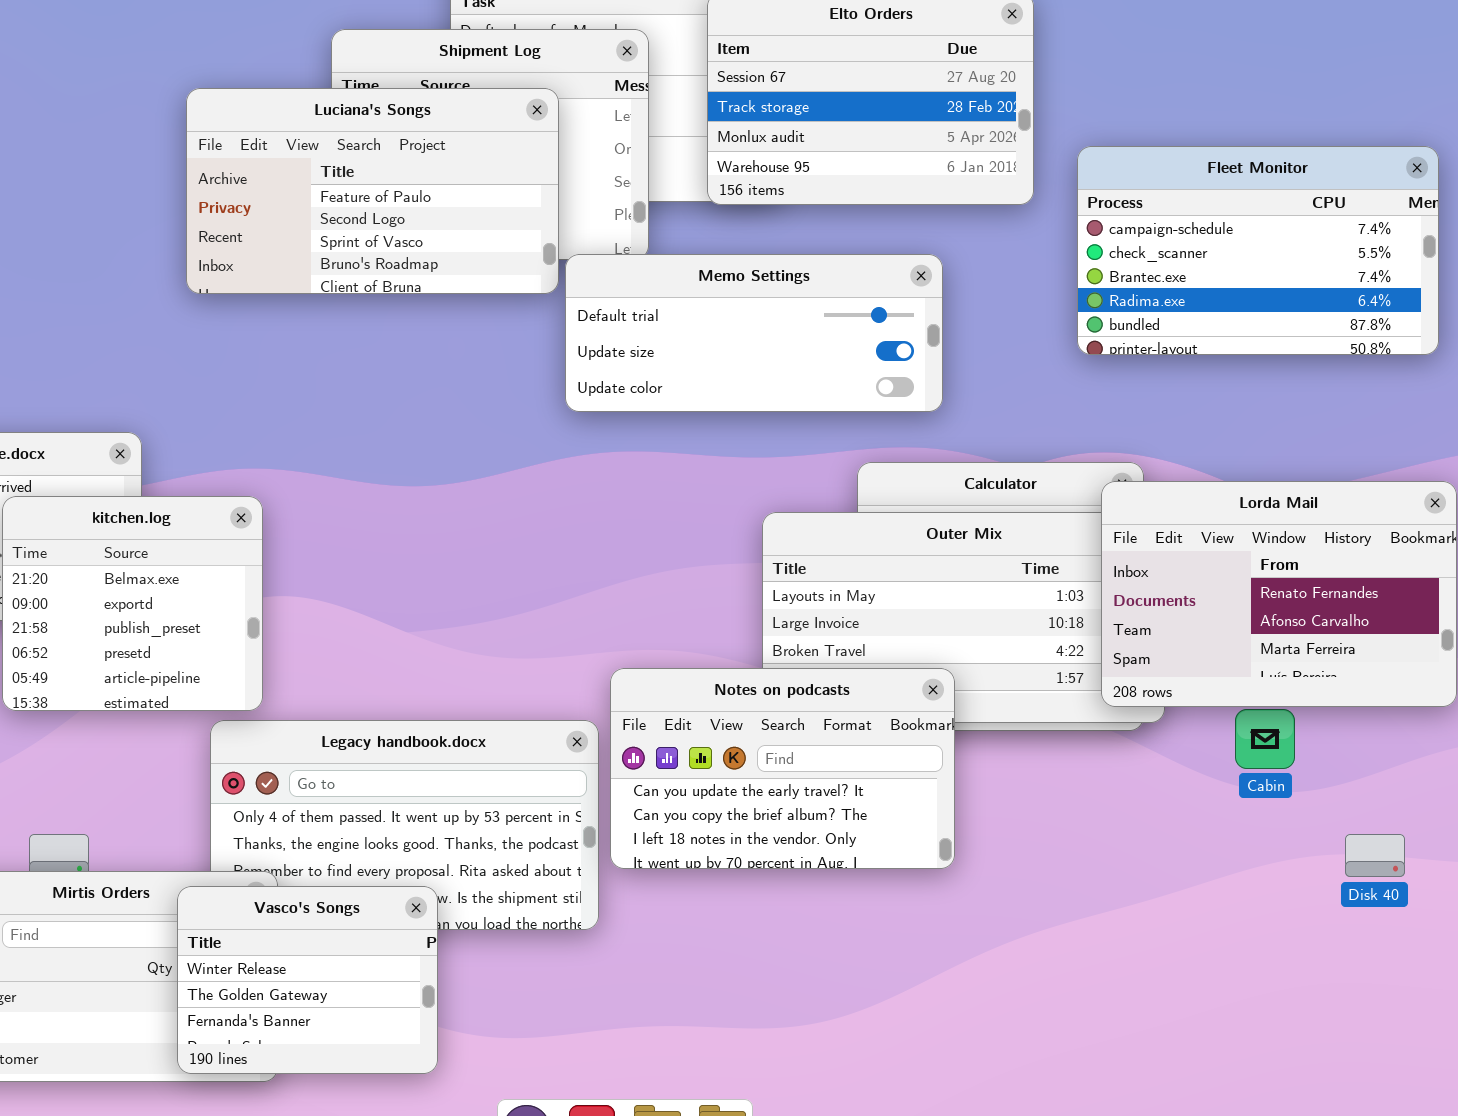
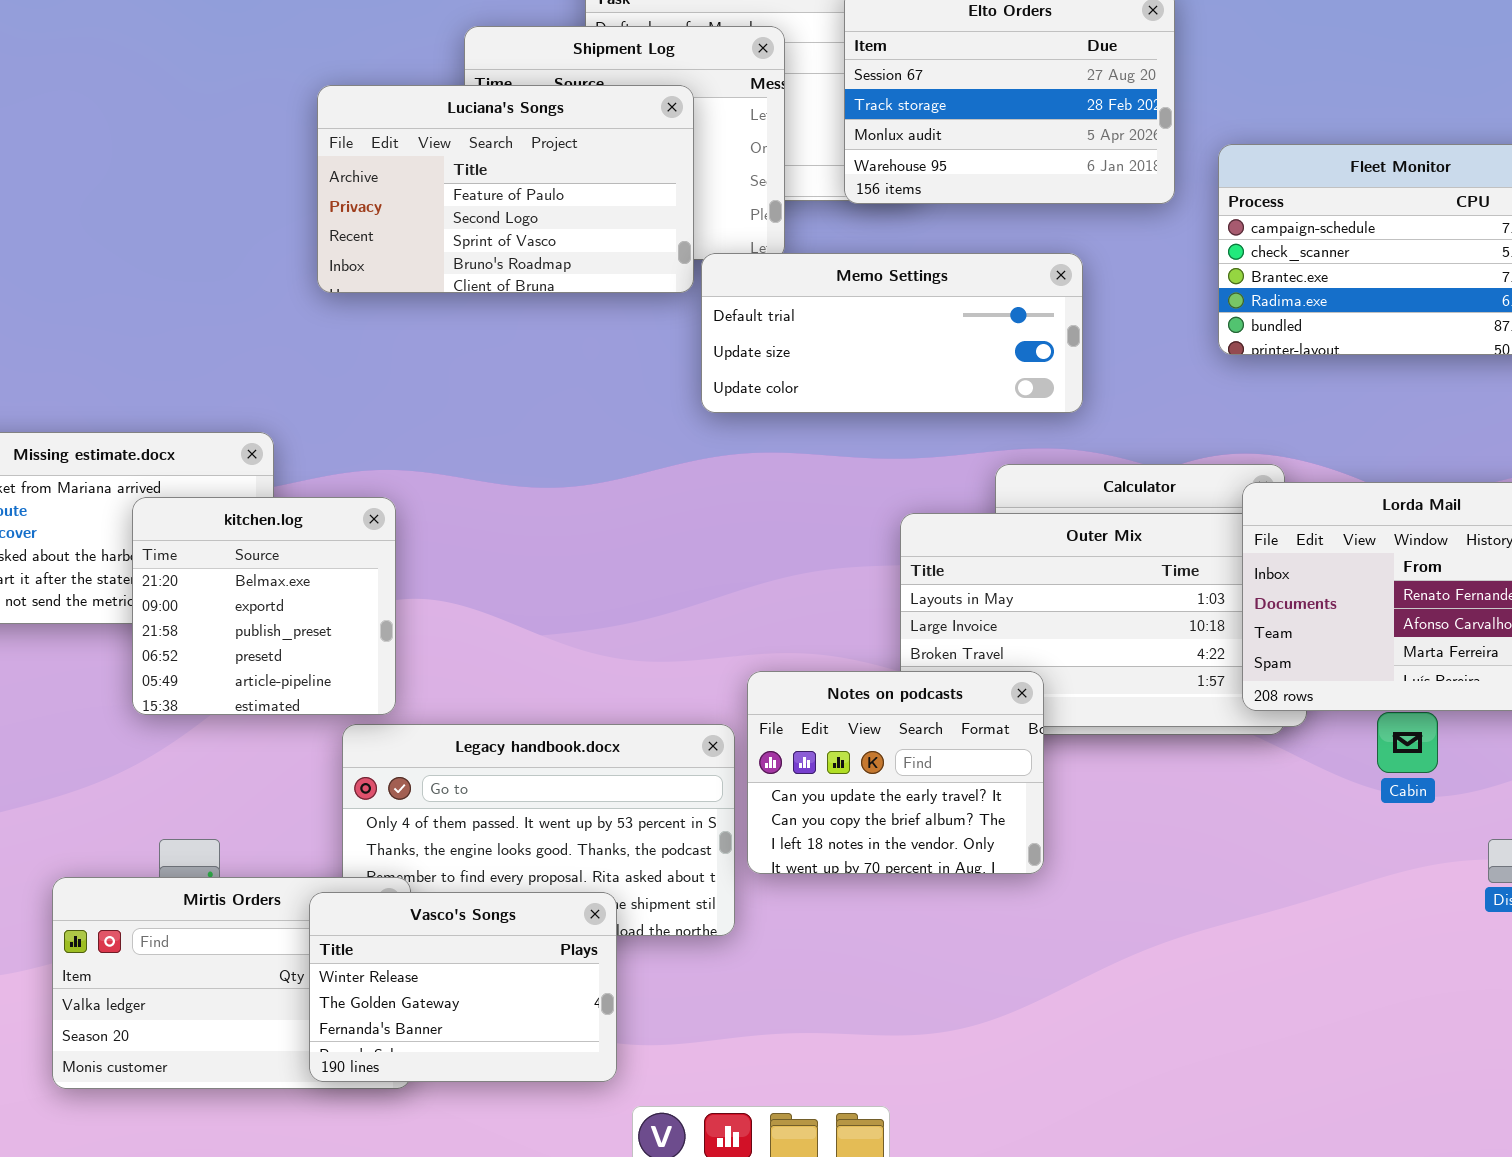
Notes on podcasts: [610,668,955,869] -> [747,671,1044,874], resized
Vasco's Songs: [177,886,438,1074] -> [309,892,617,1082], resized

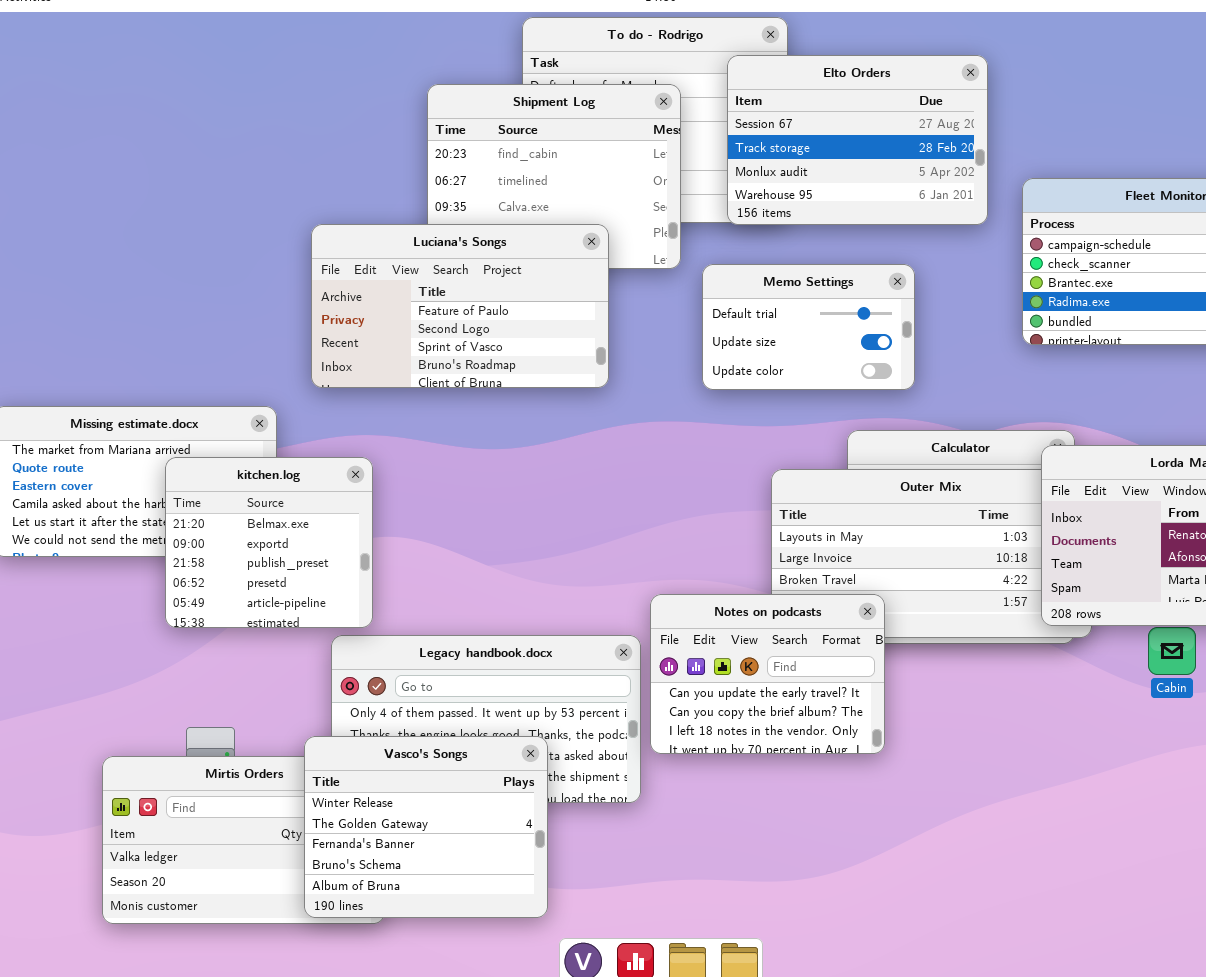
Luciana's Songs: [317,85,694,293] -> [311,224,609,388], moved
Memo Settings: [701,253,1083,413] -> [702,264,915,390], resized
Vasco's Songs: [309,892,617,1082] -> [304,736,548,918], resized

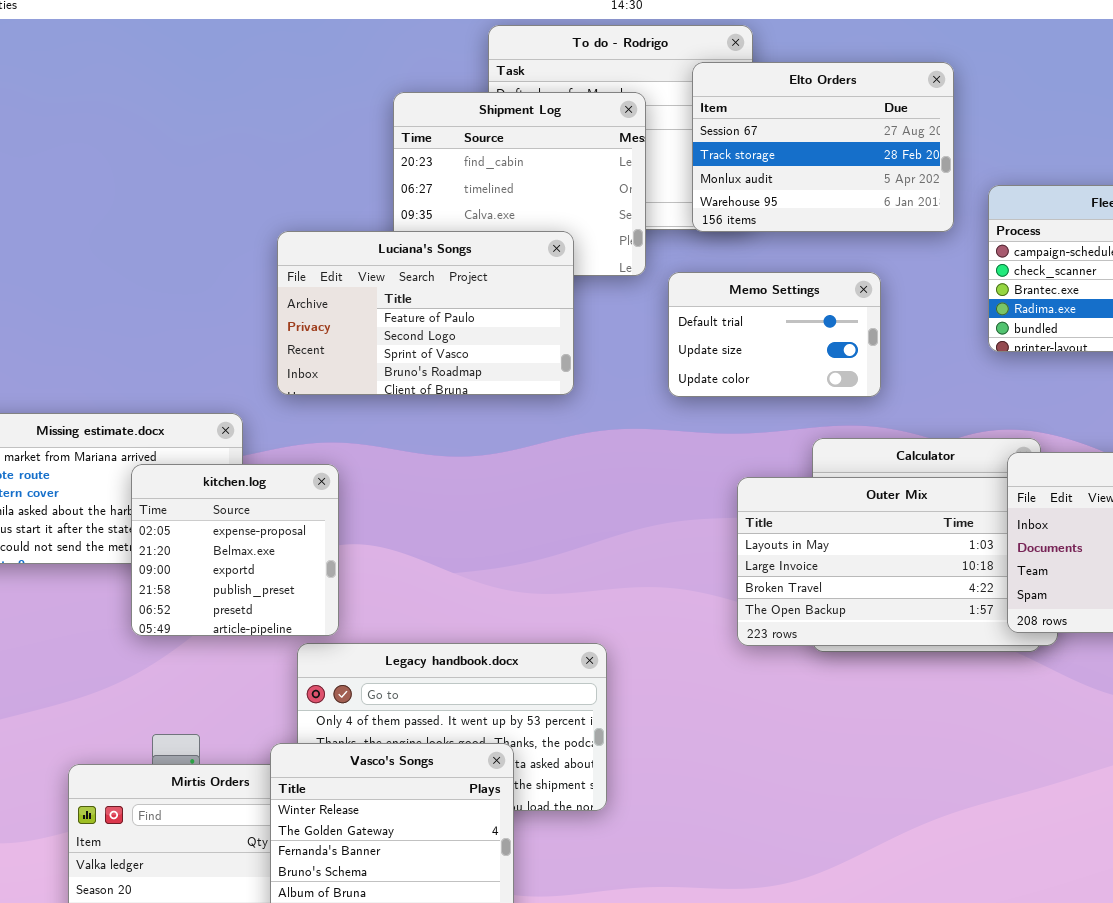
kitchen.log: [165,457,373,628] -> [131,464,339,636], scrolled up 1 row
Notes on podcasts: [650,594,885,754] -> none, closed

